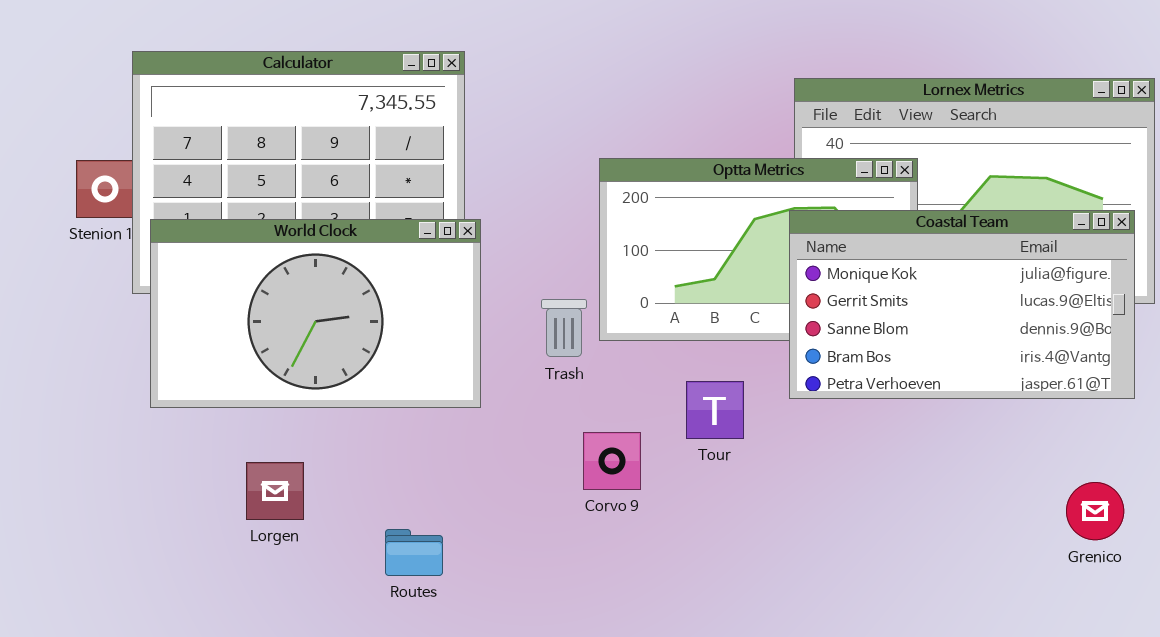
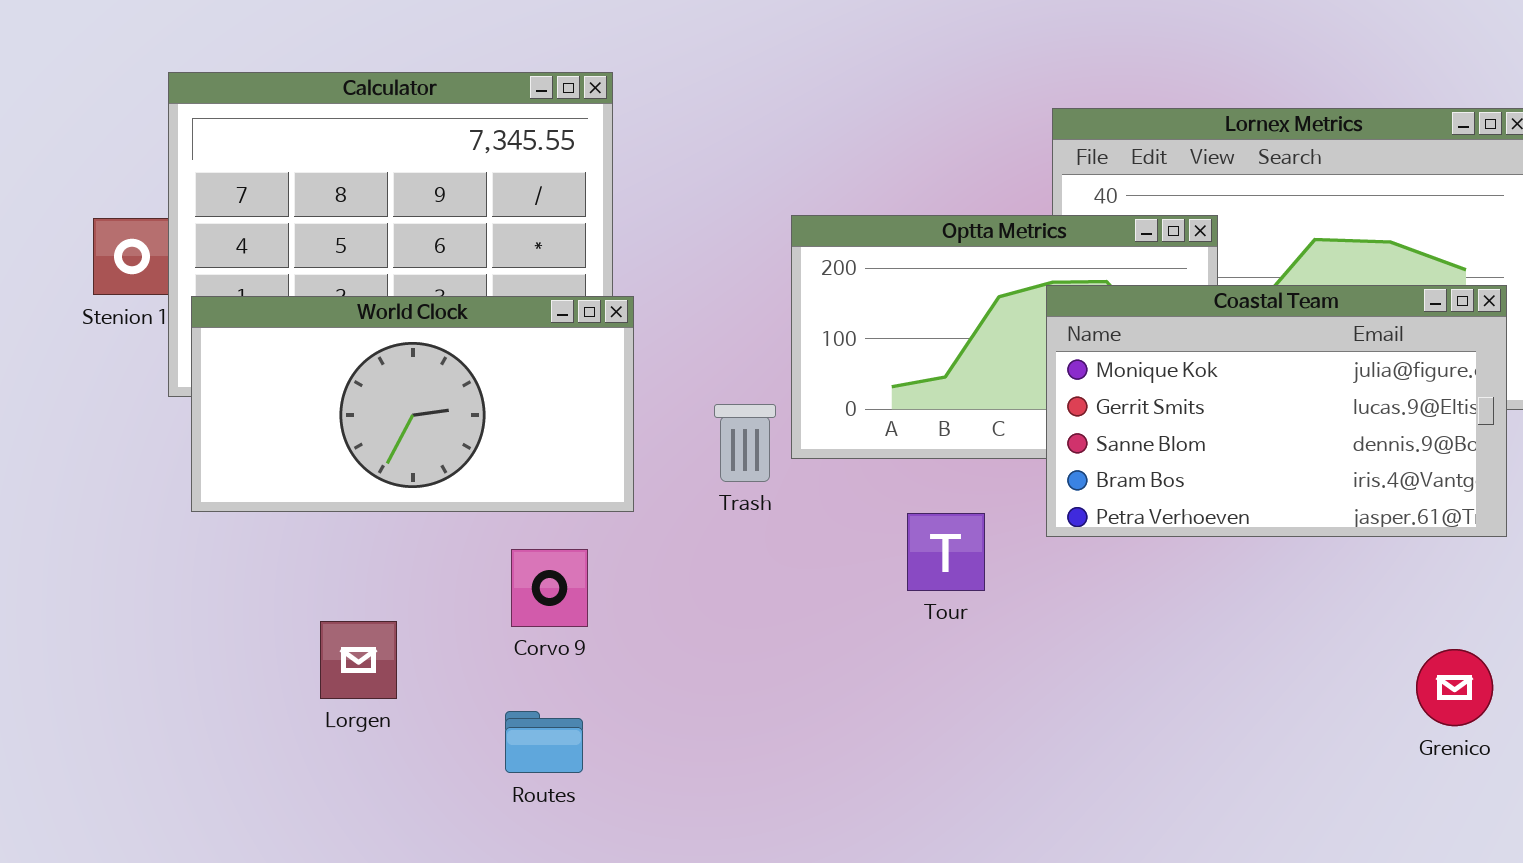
World Clock: [150,219,481,408] -> [191,296,634,512], resized
Corvo 9: [583,432,641,490] -> [511,549,588,627], moved

